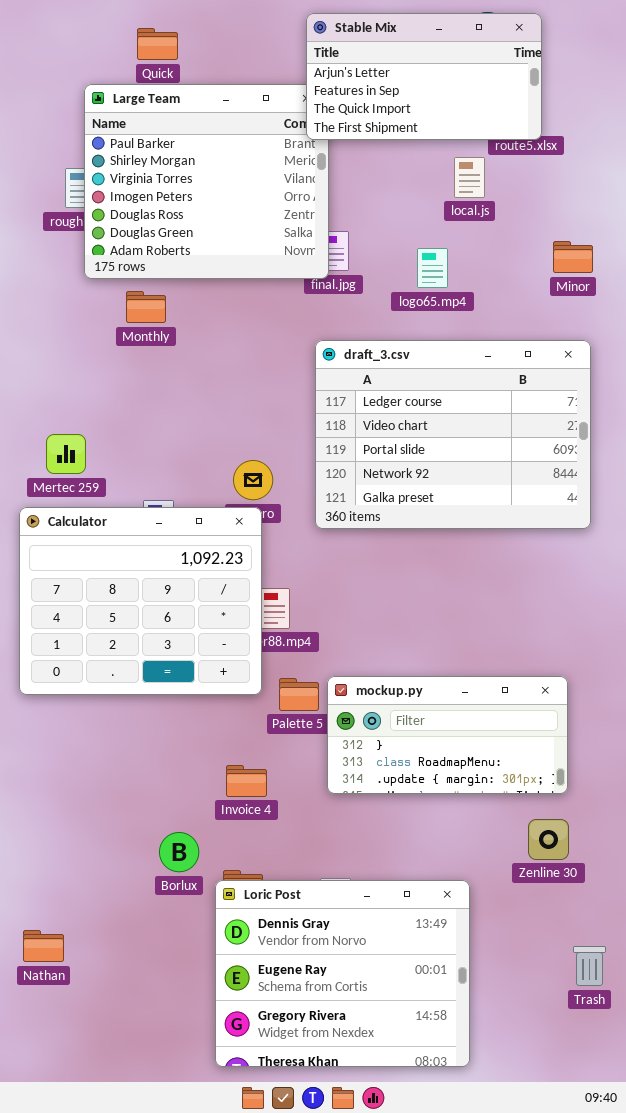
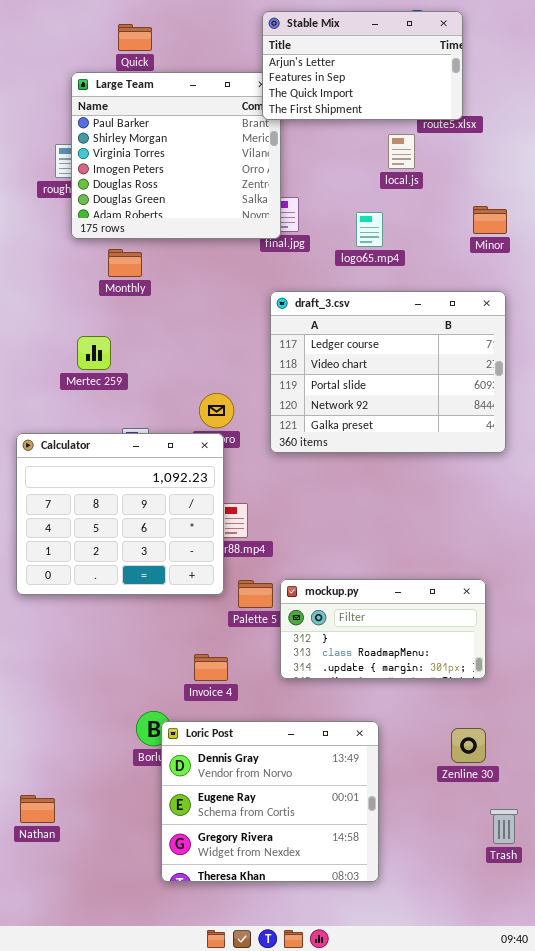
Mertec 259: [46,434,86,474] -> [77,336,111,370], moved
Zenline 30: [528,819,569,860] -> [451,728,486,763], moved
Loric Post: [215,880,470,1067] -> [161,721,379,882], moved

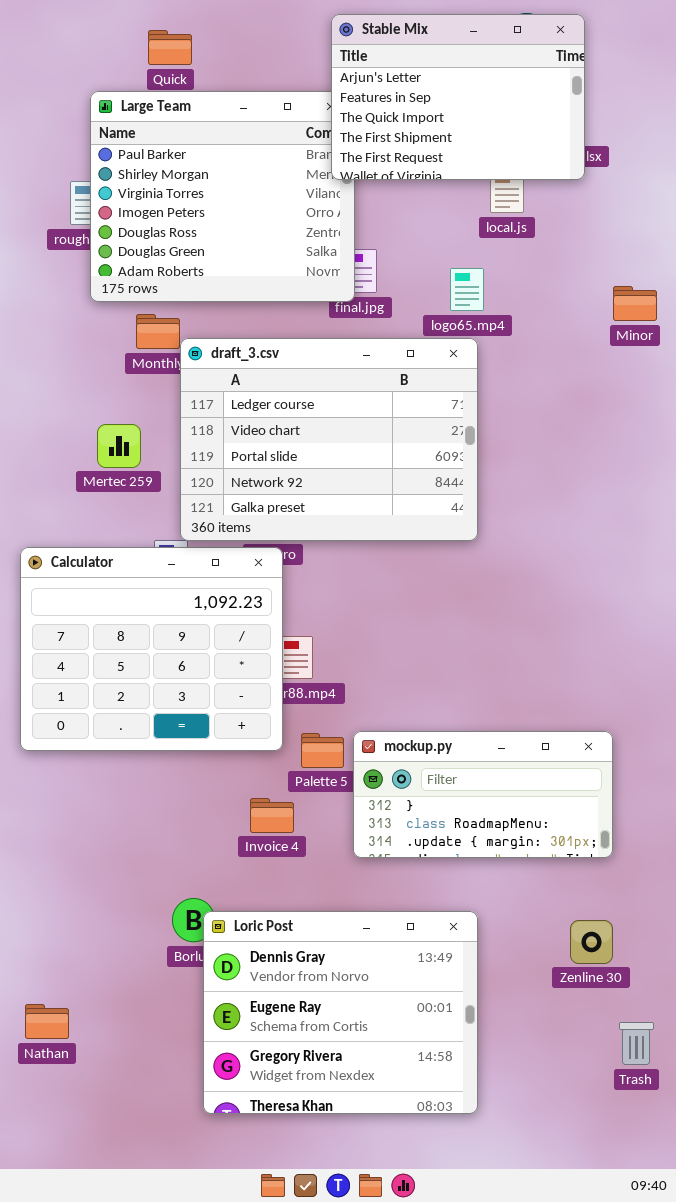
Stable Mix: [262,11,463,120] -> [331,14,585,180], resized
Minor: [473,206,507,234] -> [613,286,657,321], moved
draft_3.csv: [270,291,506,453] -> [180,338,478,541], moved
Invoice 4: [194,654,228,681] -> [250,798,294,833], moved

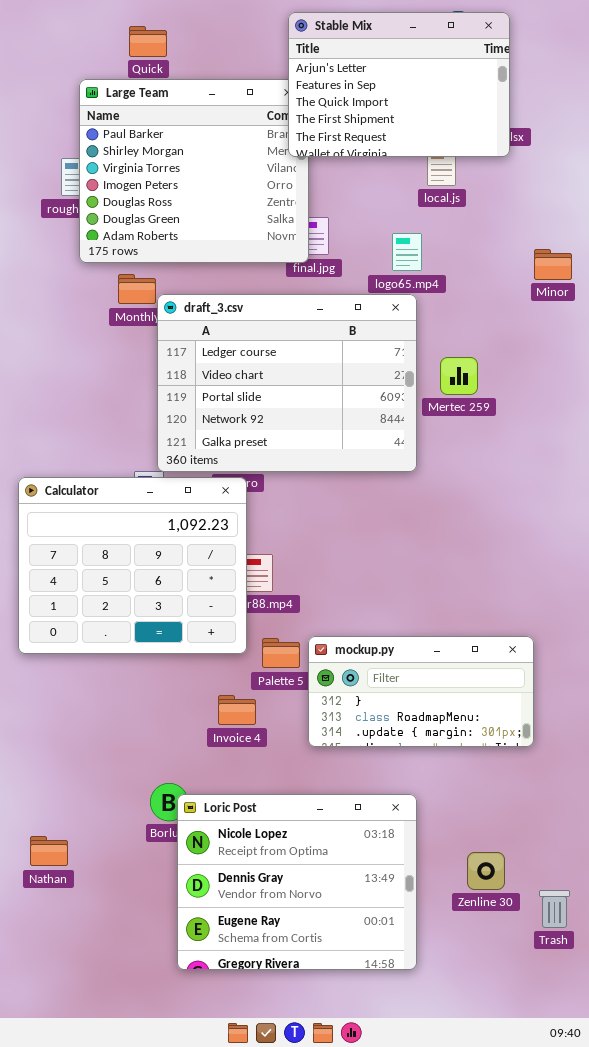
Mertec 259: [97,424,141,468] -> [440,357,478,395], moved
Loric Post: [203,911,478,1114] -> [177,794,417,970], scrolled up 1 row
Zenline 30: [570,920,613,964] -> [467,852,505,890], moved
Nathan: [25,1004,69,1039] -> [30,836,68,866], moved

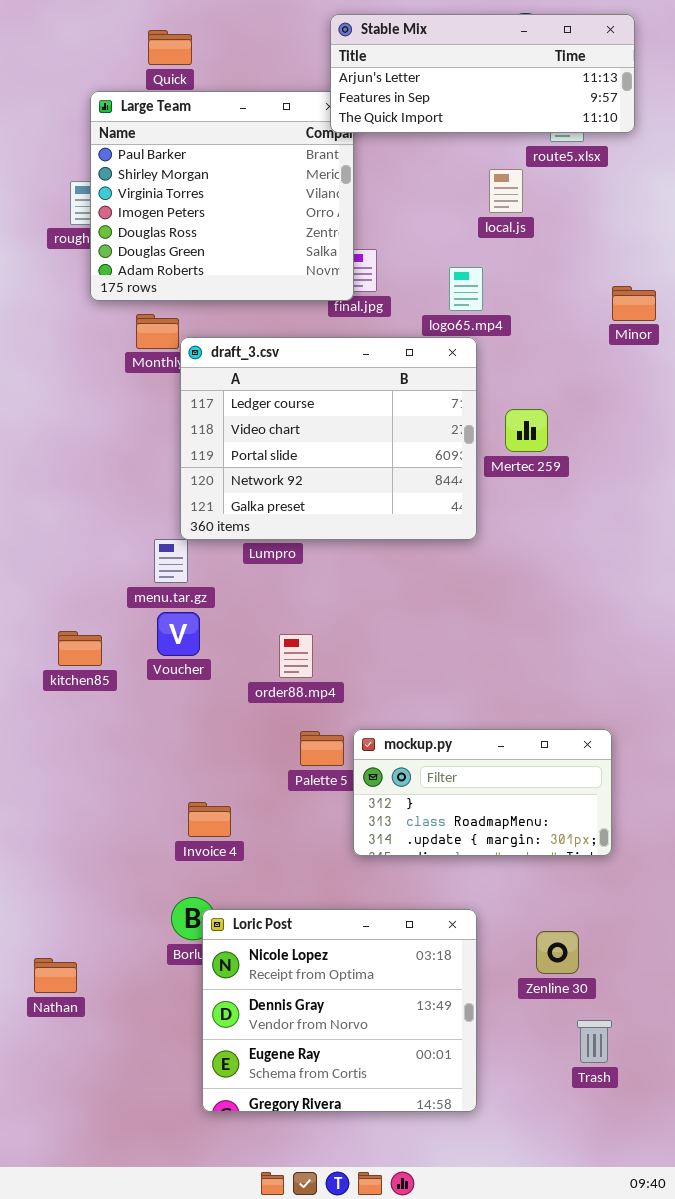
Stable Mix: [288,12,510,157] -> [330,14,635,133], resized
Calculator: [18,477,247,654] -> none, closed
Invoice 4: [218,695,256,725] -> [188,802,231,837], moved
Zenline 30: [467,852,505,890] -> [536,931,579,974], moved
Trash: [539,890,570,928] -> [577,1020,612,1063], moved

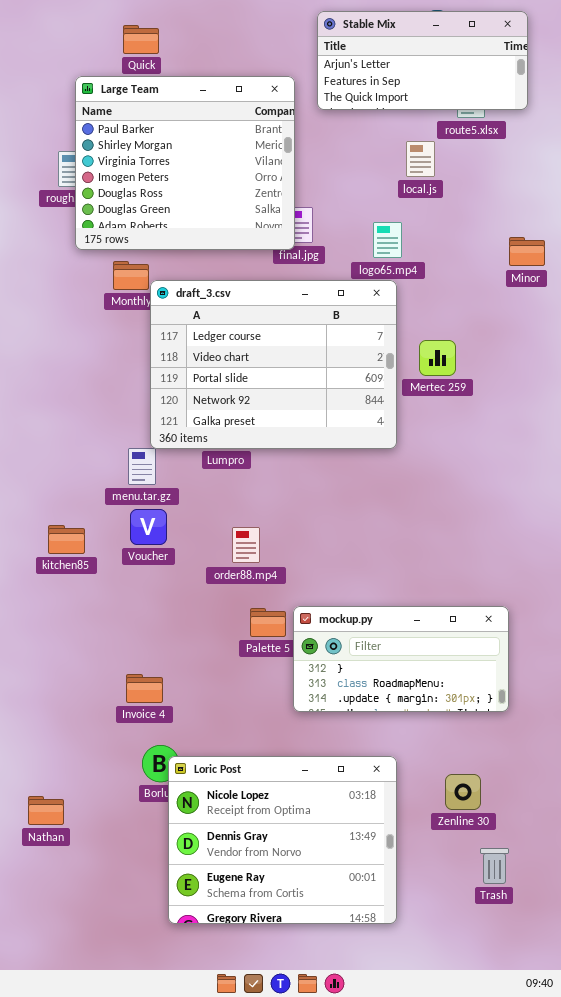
Stable Mix: [330,14,635,133] -> [317,11,528,110], resized
Invoice 4: [188,802,231,837] -> [126,674,163,703], moved

